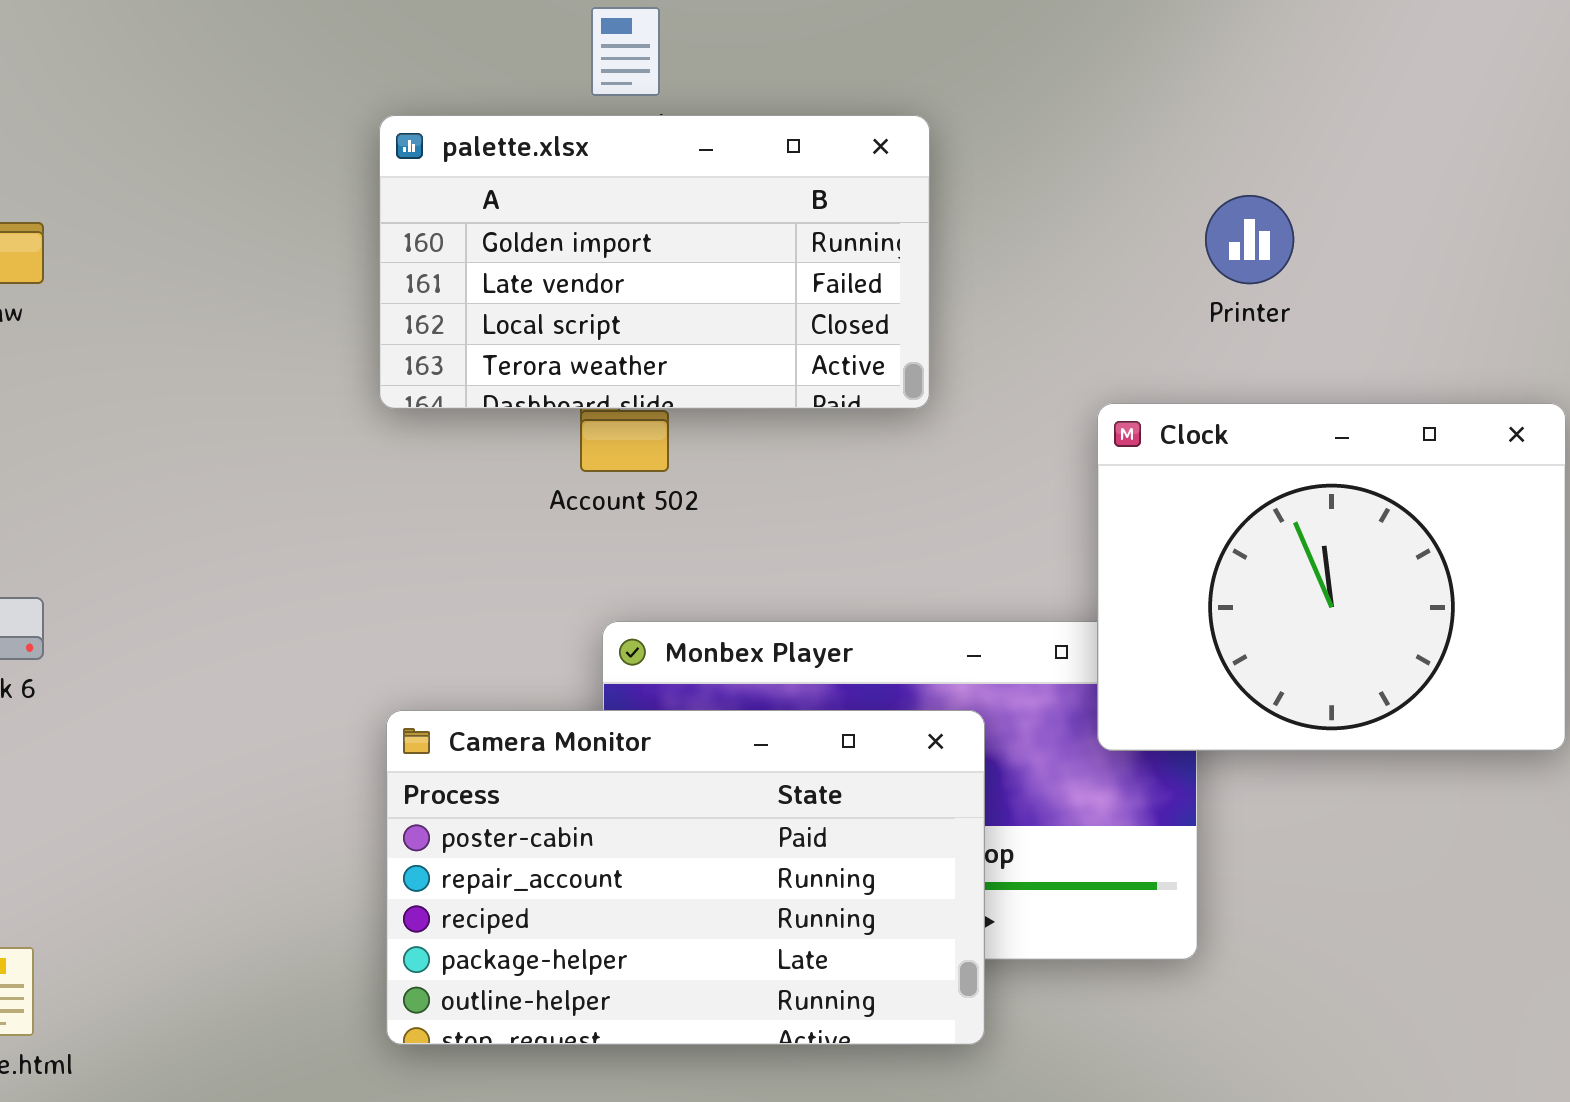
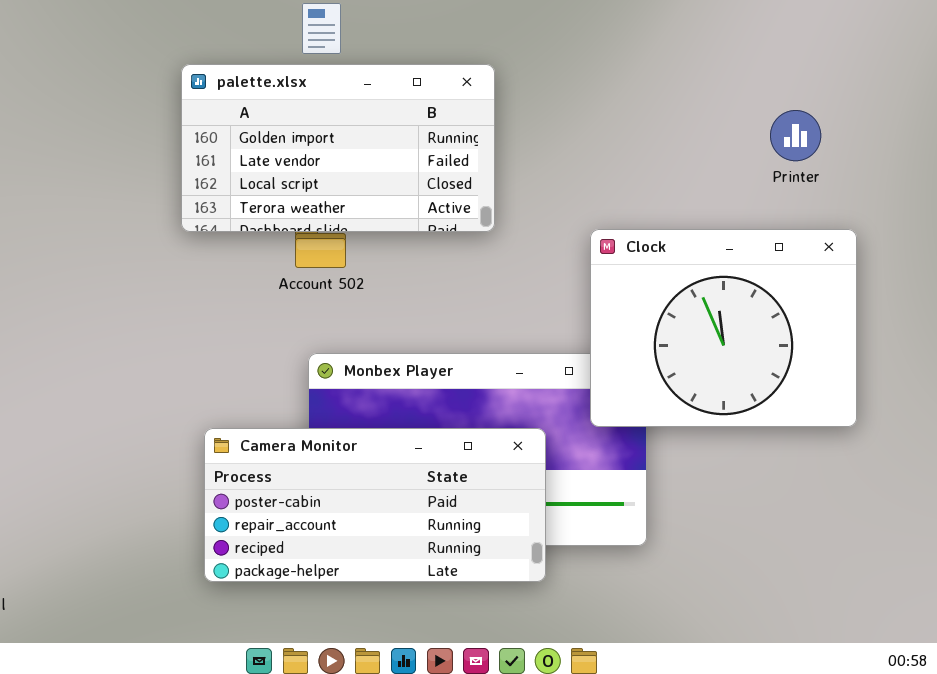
Printer: [1205,195,1294,284] -> [770,110,821,161], moved
Camera Monitor: [386,710,985,1045] -> [204,428,546,582], moved, resized

